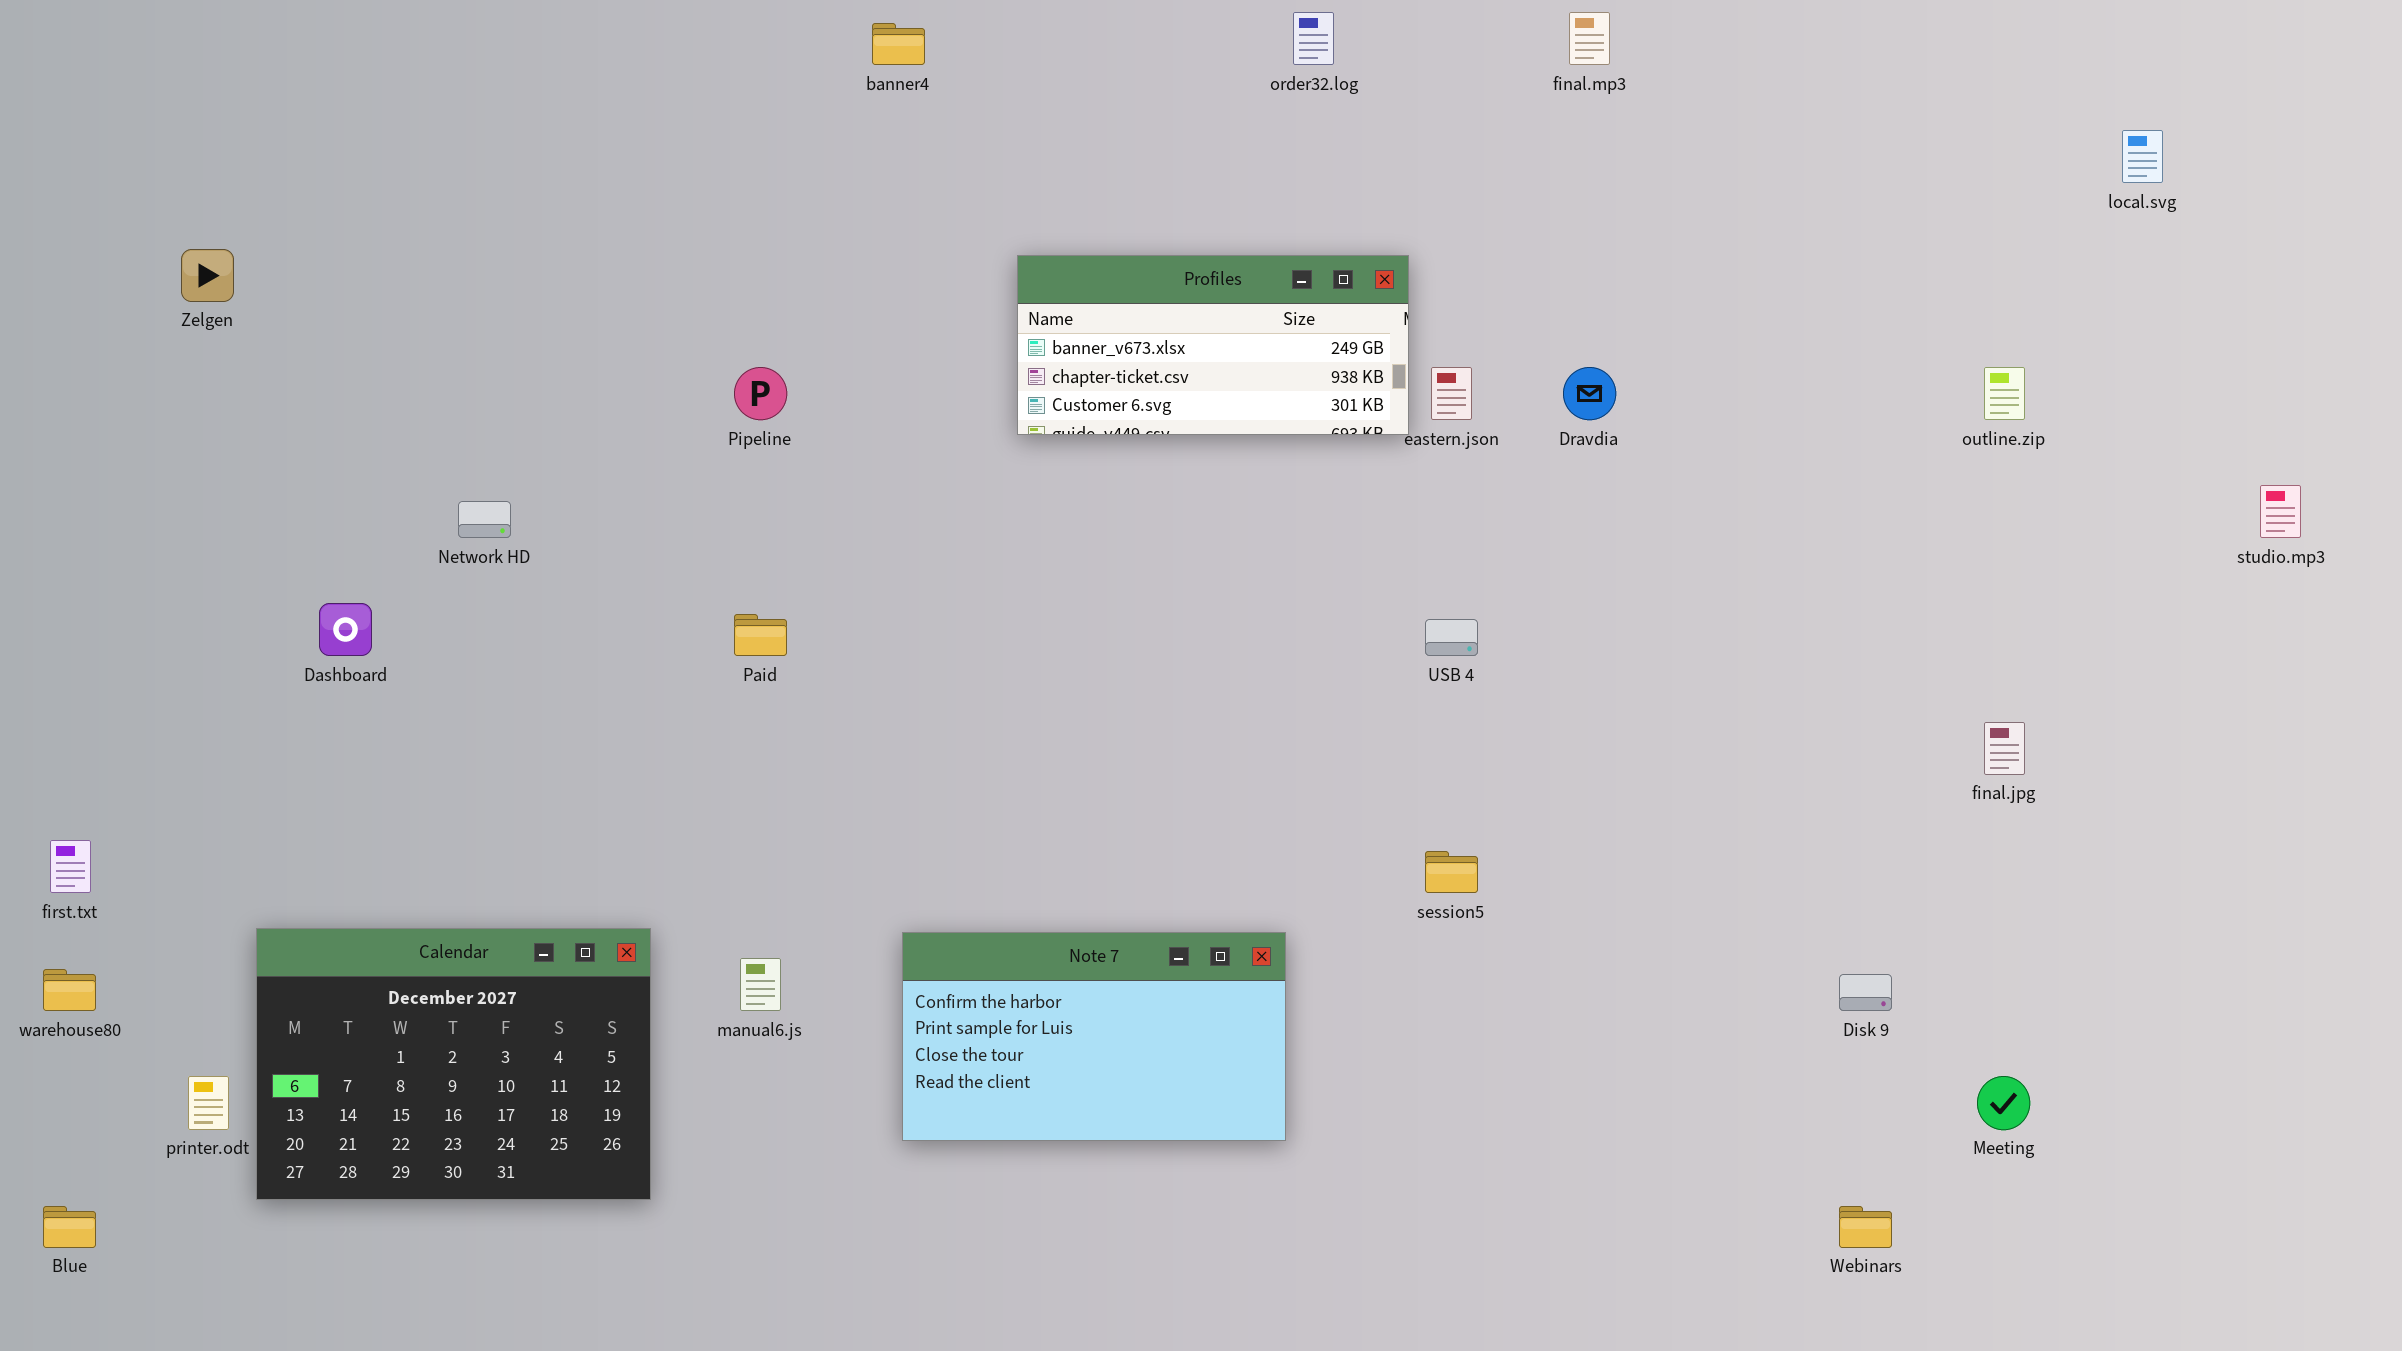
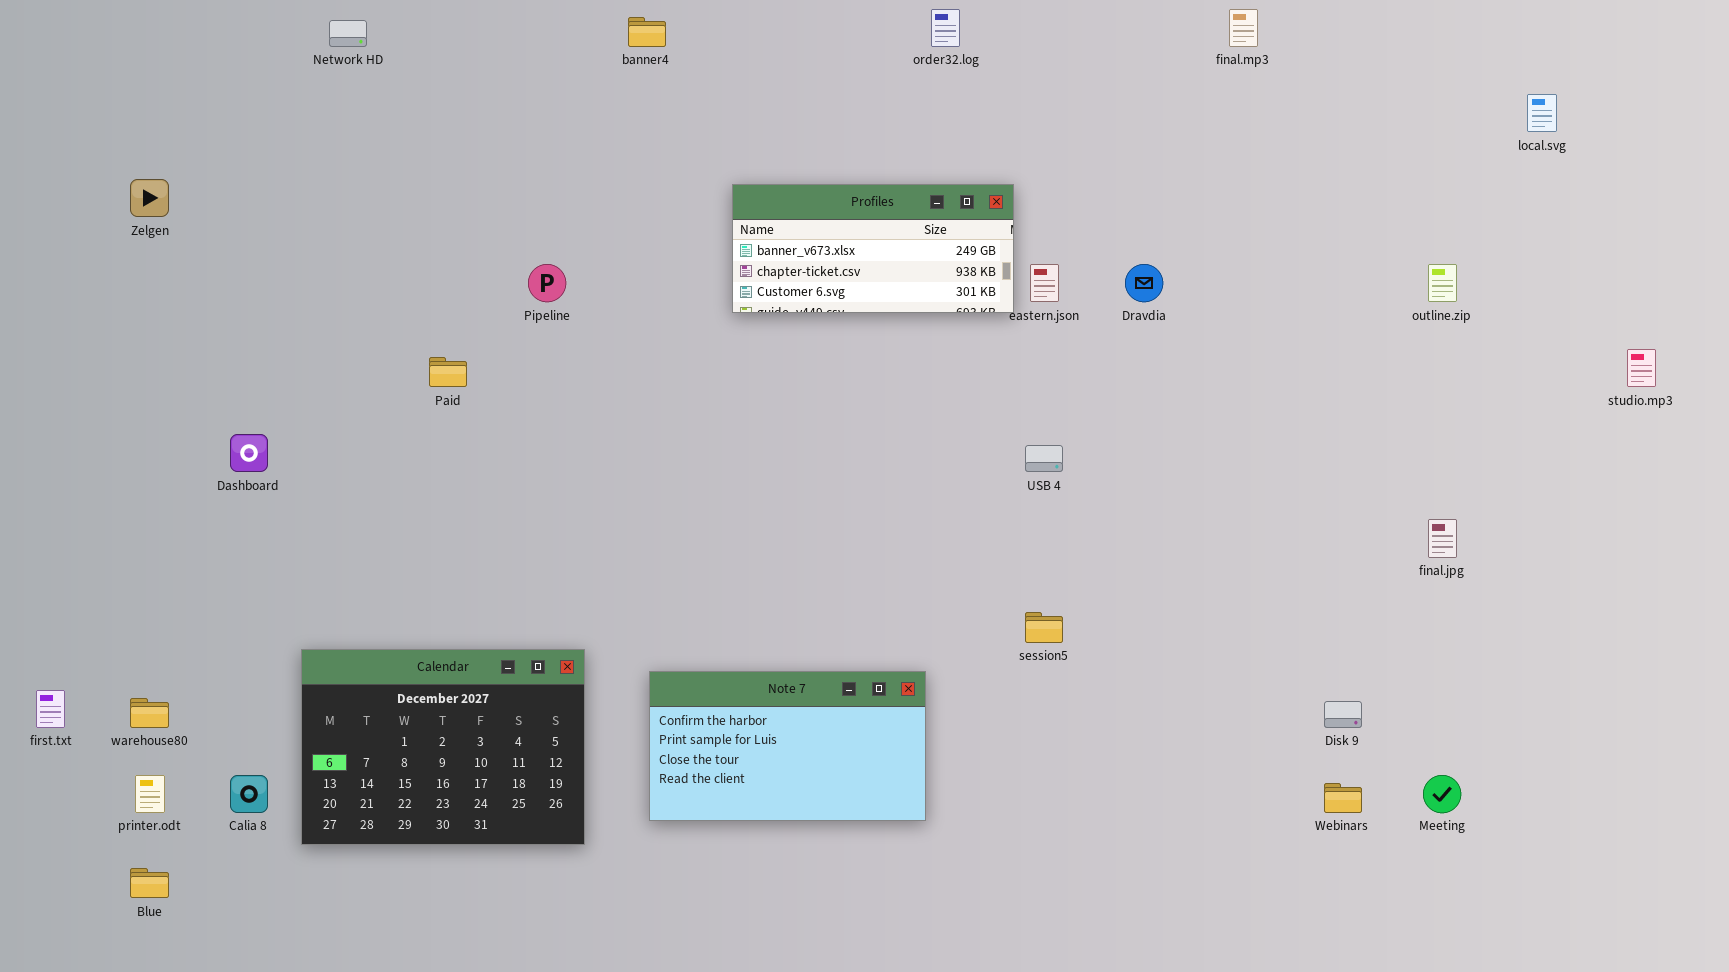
final.mp3: [1569,12,1610,65] -> [1229,9,1258,47], moved
Network HD: [458,501,511,538] -> [329,20,367,47], moved
Paid: [734,614,787,656] -> [429,357,467,387], moved
first.txt: [50,840,91,893] -> [36,690,65,728], moved
Calendar: [256,928,651,1200] -> [301,649,585,845], moved
warehouse80: [43,969,96,1011] -> [130,698,169,728], moved
Blue: [43,1206,96,1248] -> [130,868,169,898], moved
Webinars: [1839,1206,1892,1248] -> [1324,783,1362,813], moved

